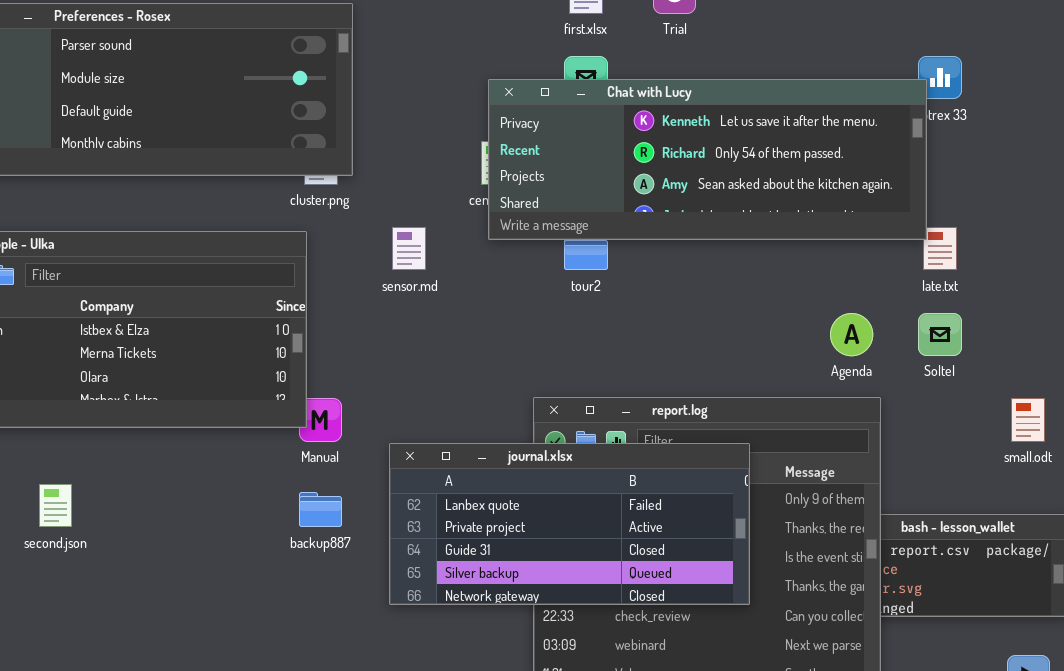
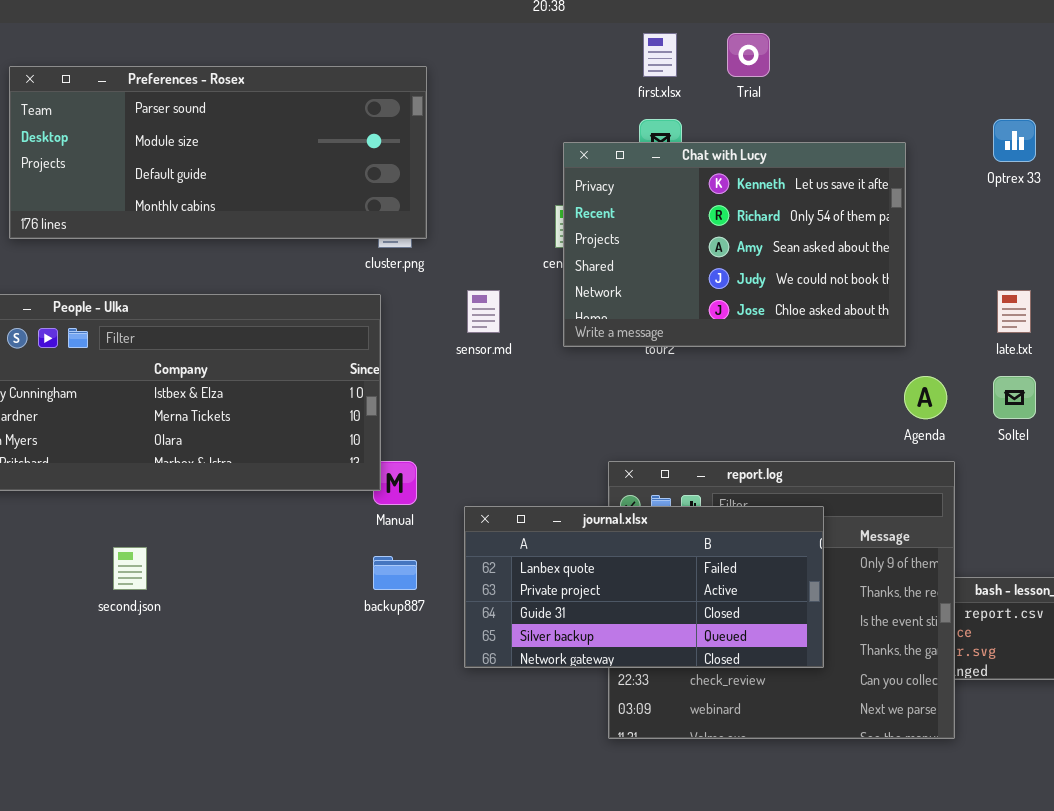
Chat with Lucy: [488,79,927,240] -> [563,142,906,347], resized

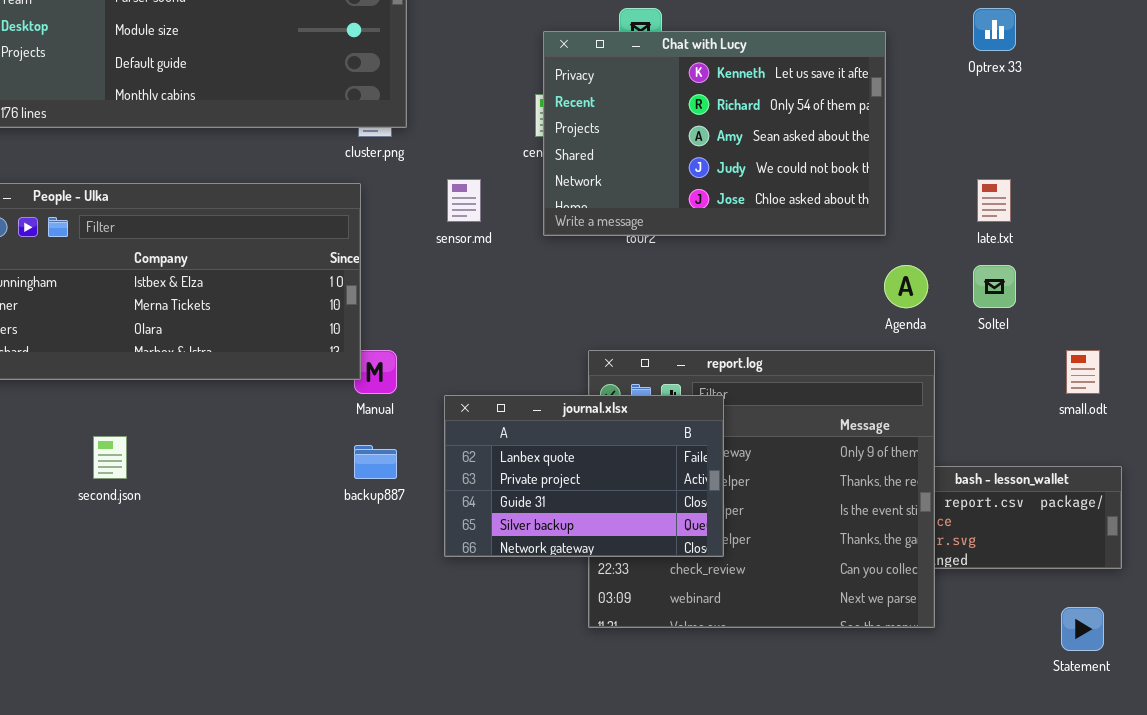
journal.xlsx: [464,506,824,668] -> [444,395,724,557], resized

